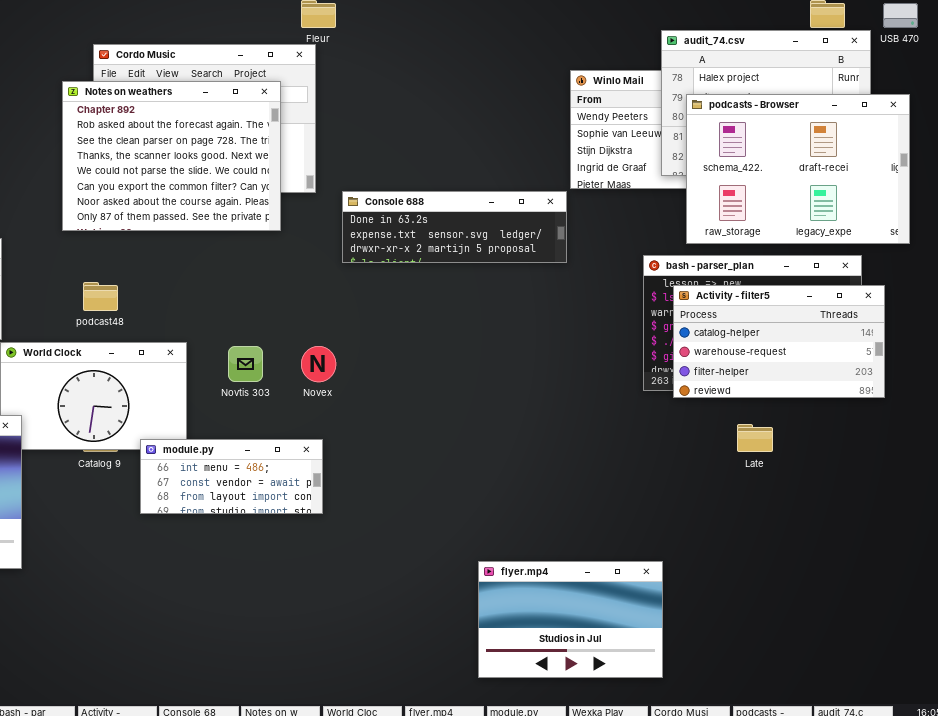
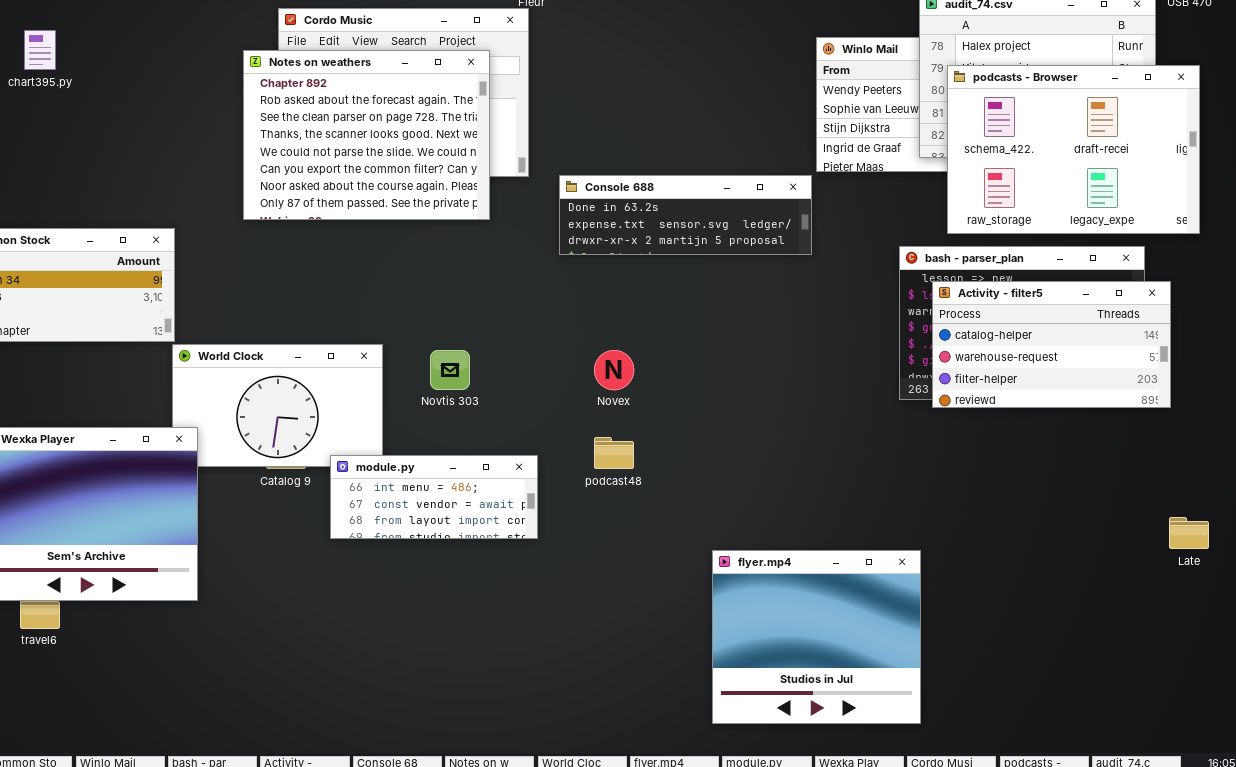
podcast48: [83,282,118,311] -> [594,437,634,469], moved
Novex: [301,346,336,382] -> [594,350,634,390], moved
Late: [737,424,773,452] -> [1169,517,1209,549], moved
flyer.mp4: [478,561,663,678] -> [712,550,921,724], resized

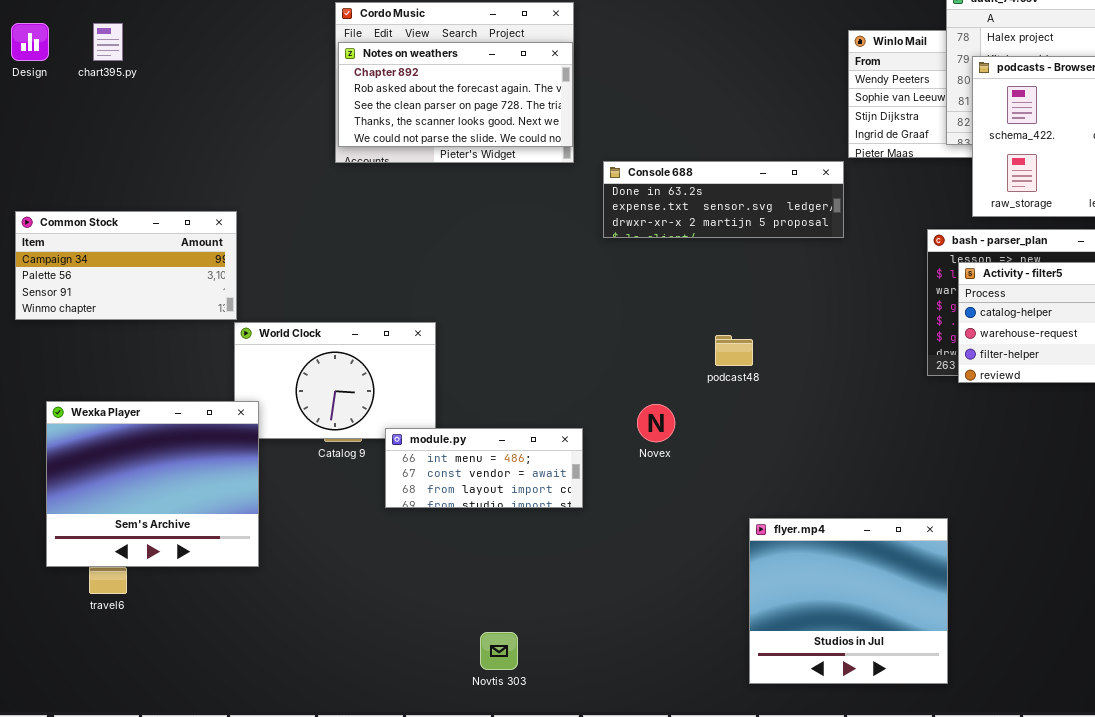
Notes on weathers: [243,50,490,220] -> [338,42,573,147], moved, resized
Novtis 303: [430,350,470,390] -> [480,632,518,670], moved
Novex: [594,350,634,390] -> [637,404,675,442], moved
podcast48: [594,437,634,469] -> [715,335,753,366], moved

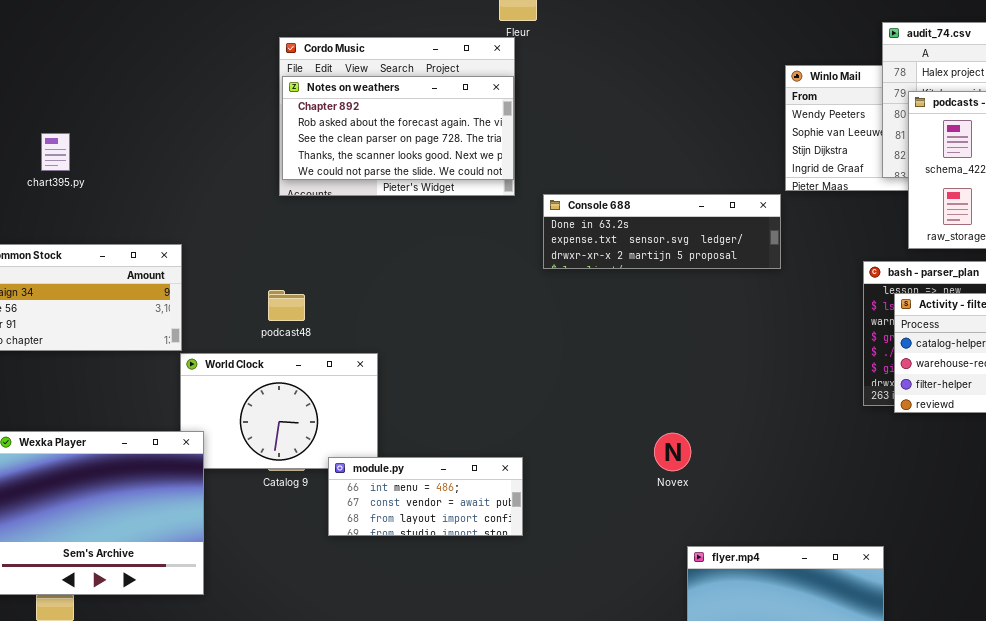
chart395.py: [93,23,123,61] -> [41,133,70,171], moved
podcast48: [715,335,753,366] -> [268,290,305,321], moved
Novex: [637,404,675,442] -> [654,433,691,471], moved

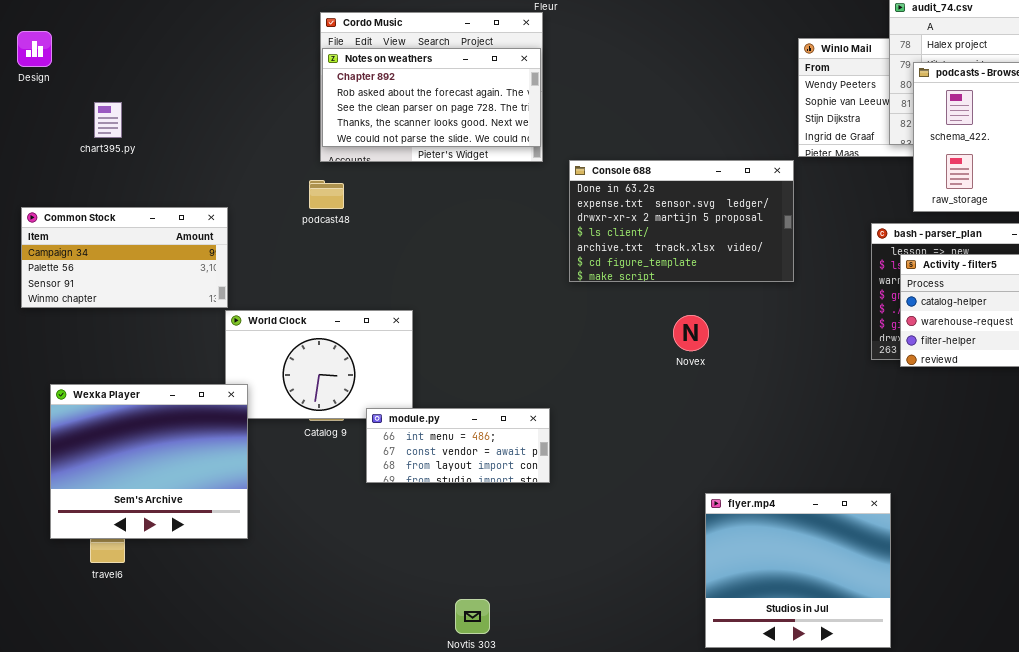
Console 688: [543,194,781,269] -> [569,160,794,282], resized
podcast48: [268,290,305,321] -> [309,180,344,209], moved
Novex: [654,433,691,471] -> [673,315,709,351], moved

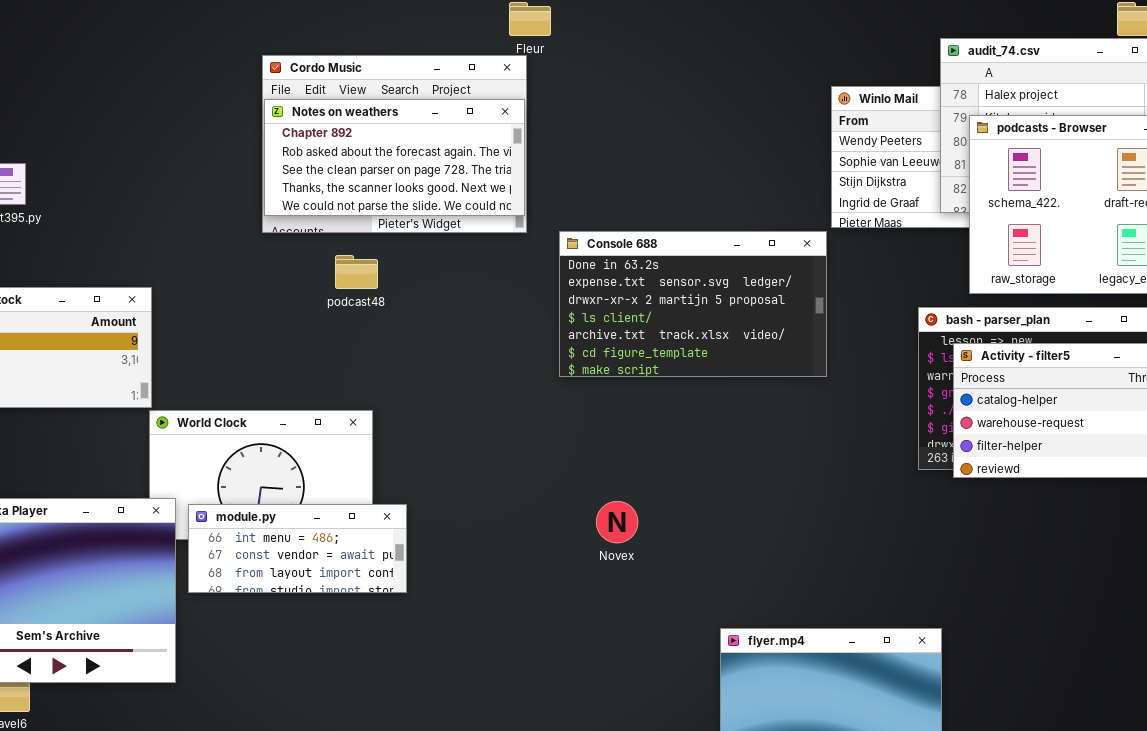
podcast48: [309,180,344,209] -> [335,255,378,289], moved
Novex: [673,315,709,351] -> [596,501,638,543], moved
module.py: [366,408,550,483] -> [188,504,407,593], moved

